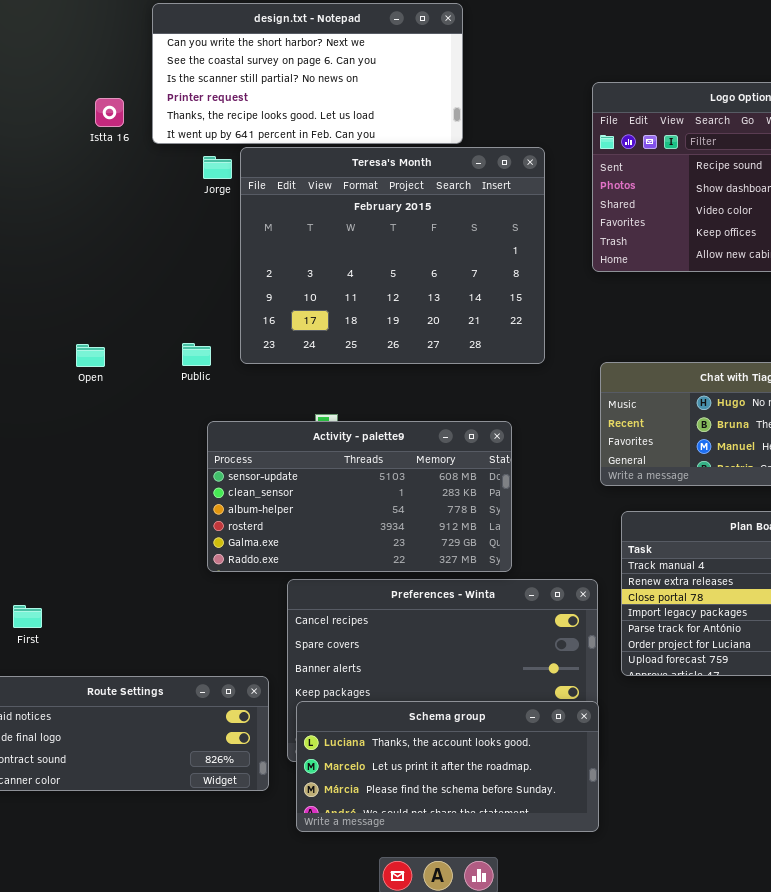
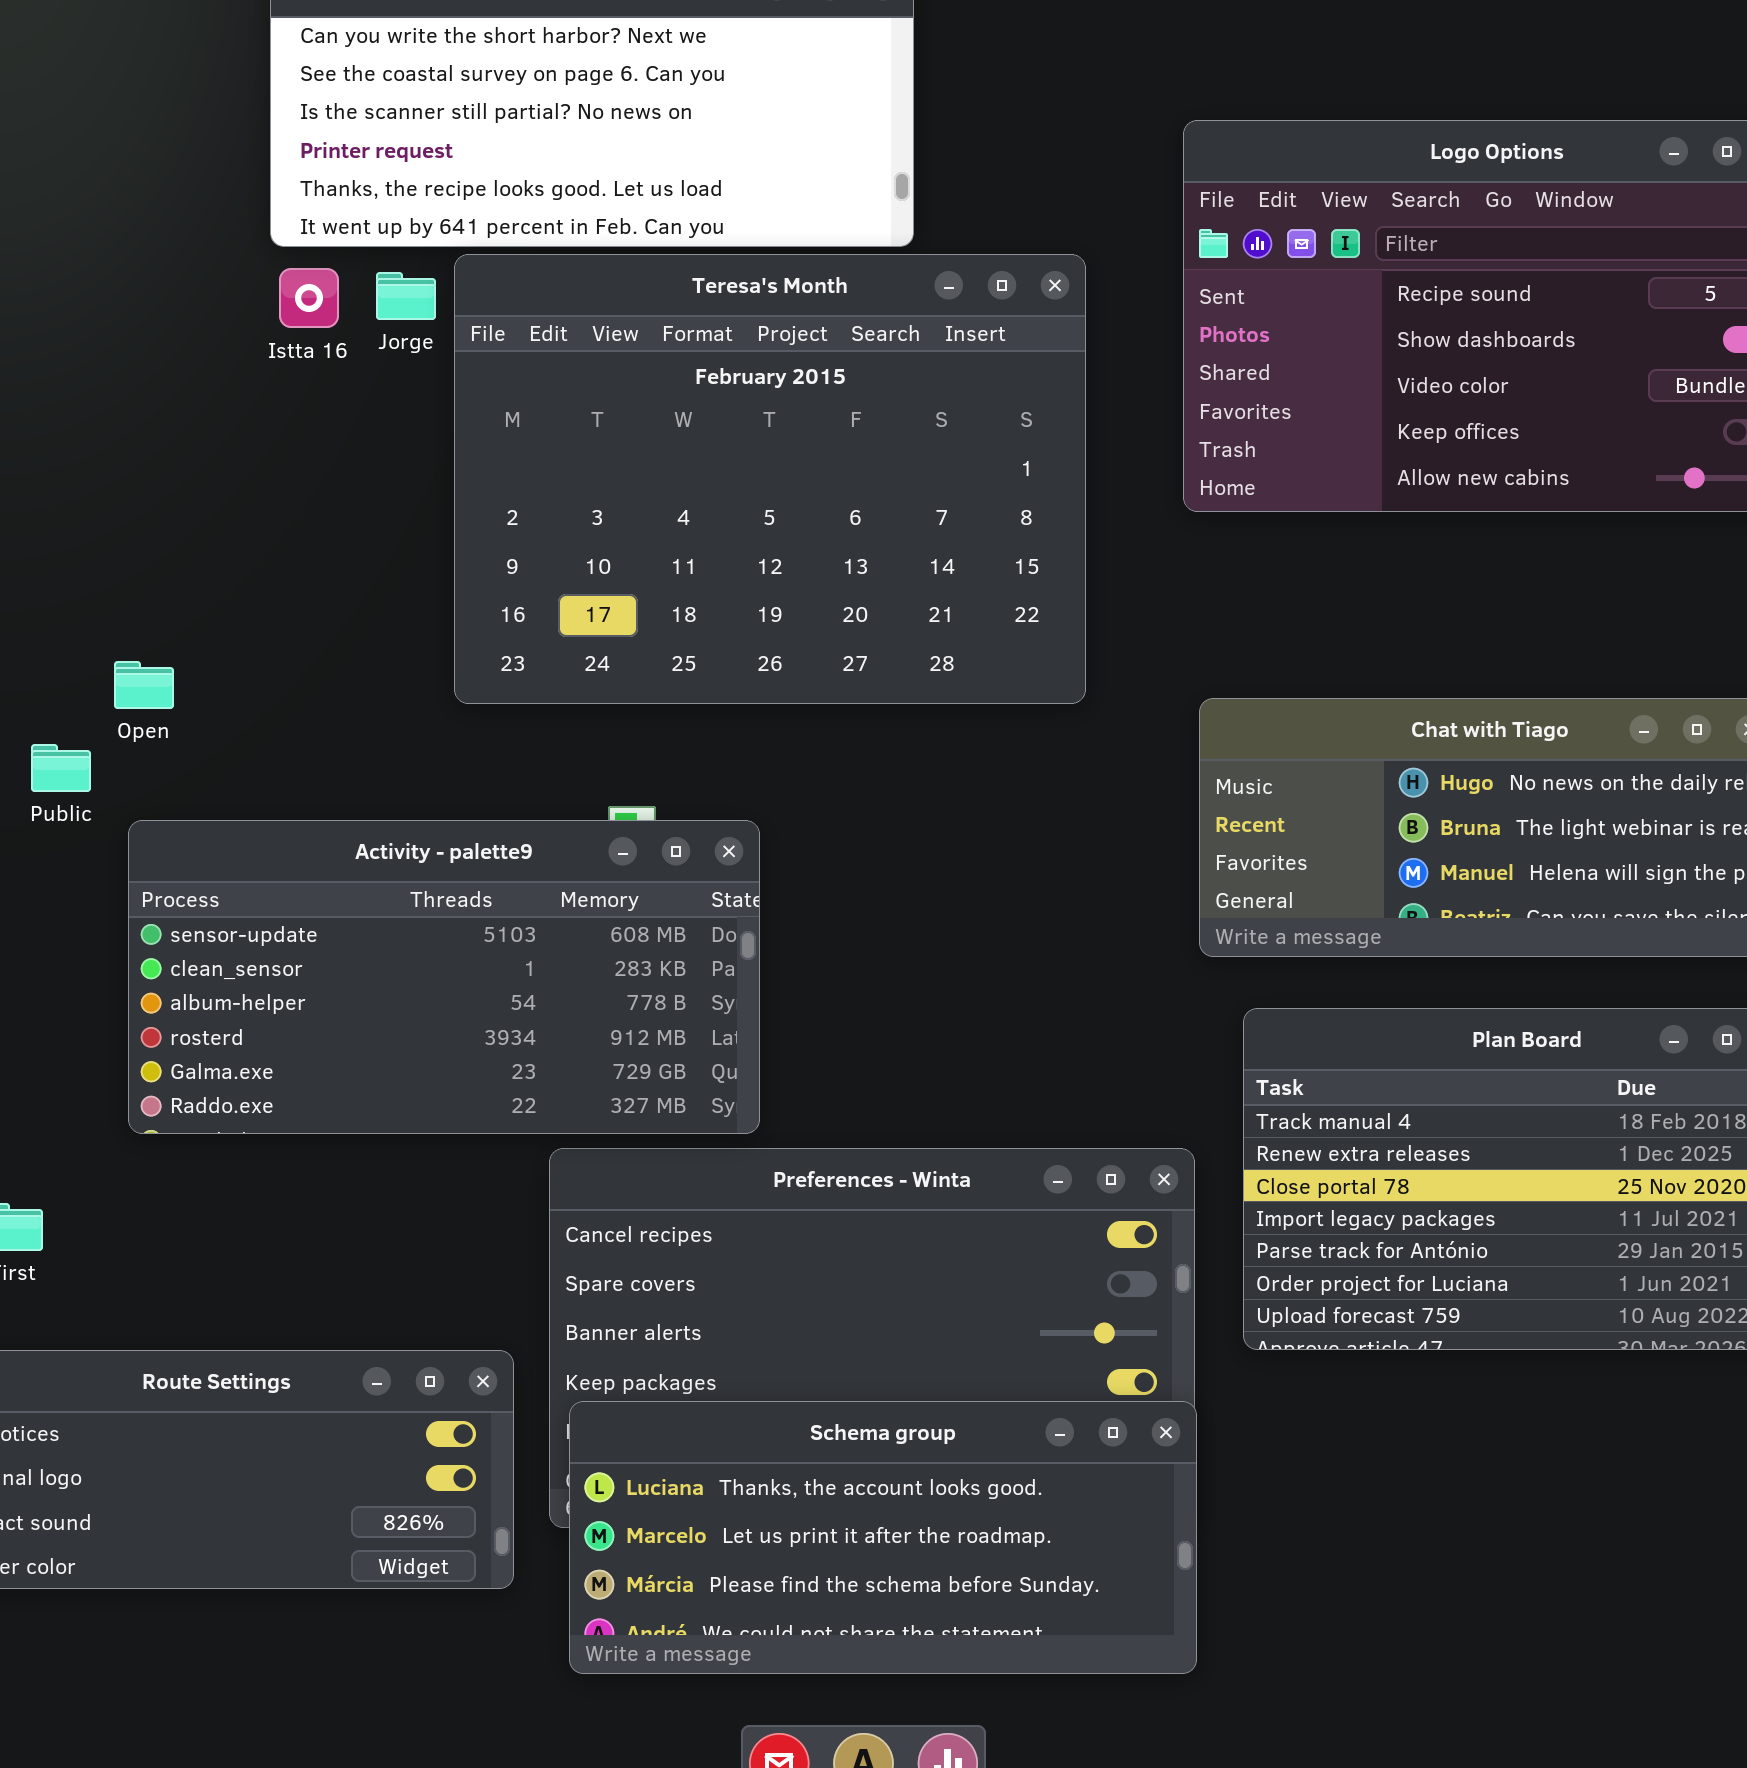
Istta 16: [95,98,124,127] -> [279,268,339,328], moved
Public: [182,343,211,366] -> [31,744,91,792], moved
Activity - palette9: [207,421,512,572] -> [128,820,760,1134], moved

